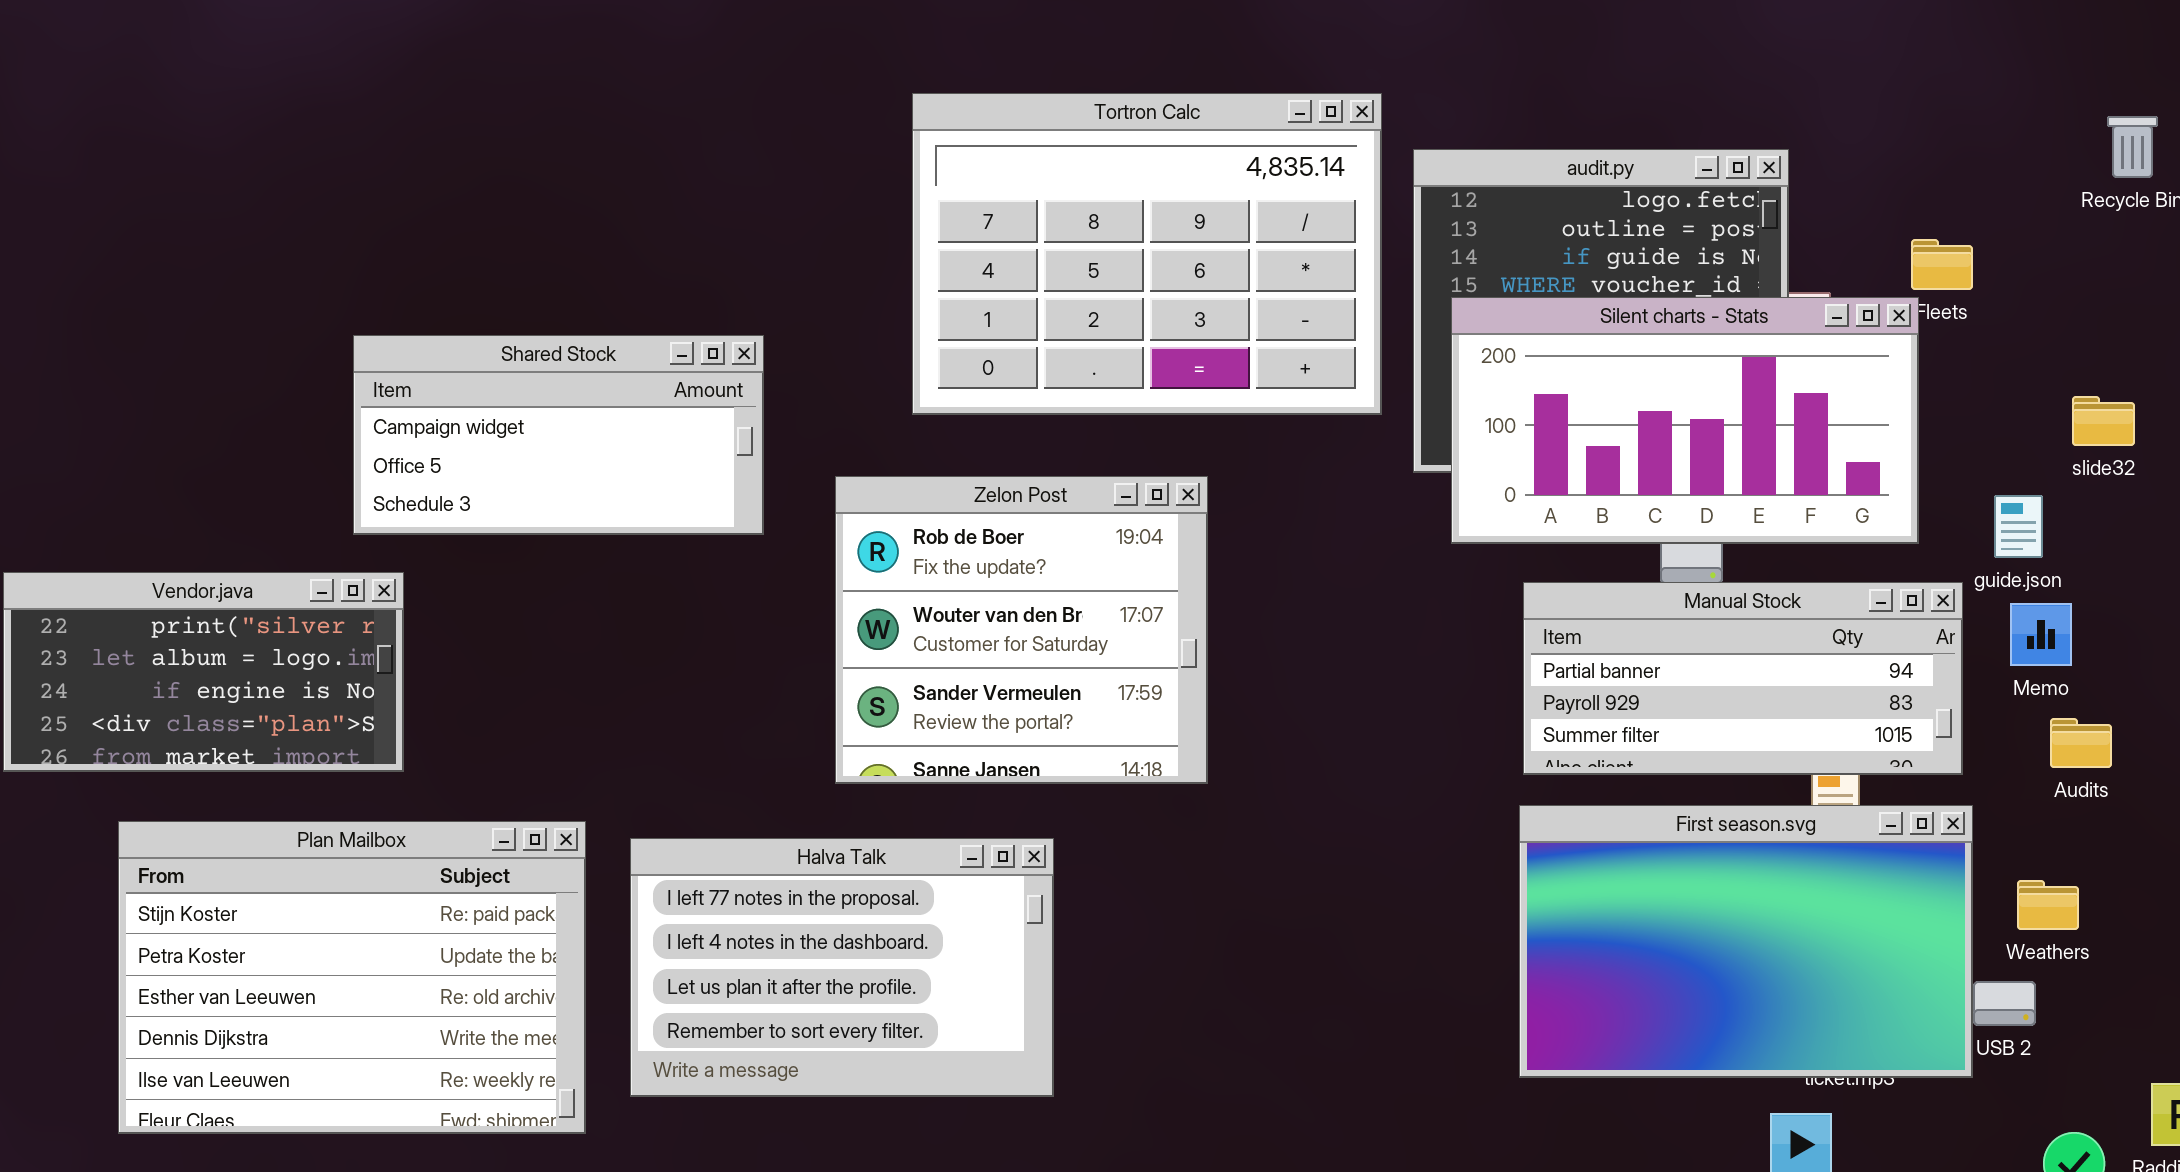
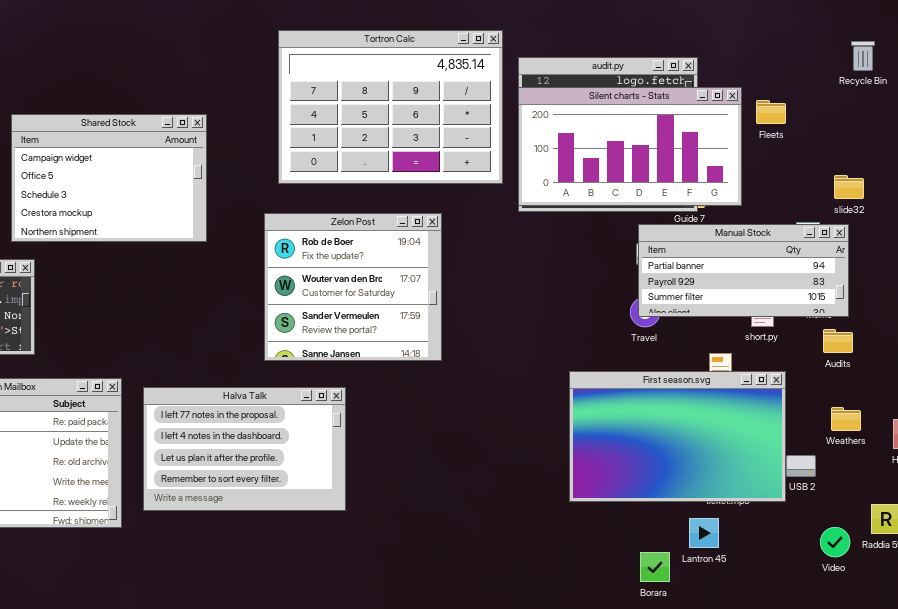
Silent charts - Stats: [1451,297,1919,544] -> [518,87,742,206], moved
Shared Stock: [353,335,764,535] -> [11,114,207,242], resized
Zelon Post: [835,476,1208,784] -> [264,213,442,361], moved
Manual Stock: [1523,582,1963,775] -> [638,224,849,317], moved
Weathers: [2017,880,2079,930] -> [831,407,861,431], moved

